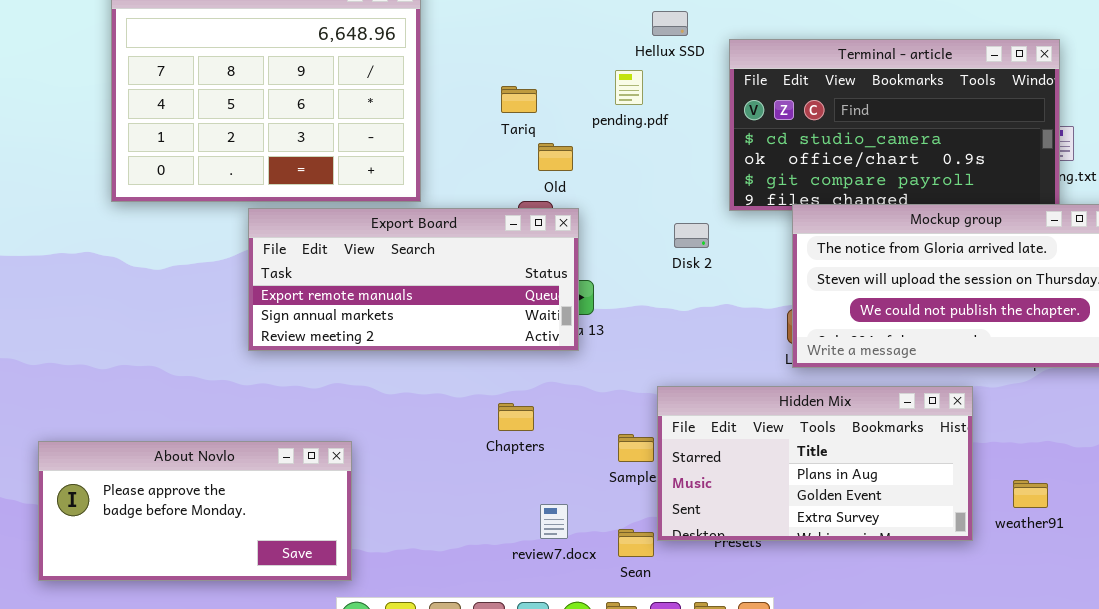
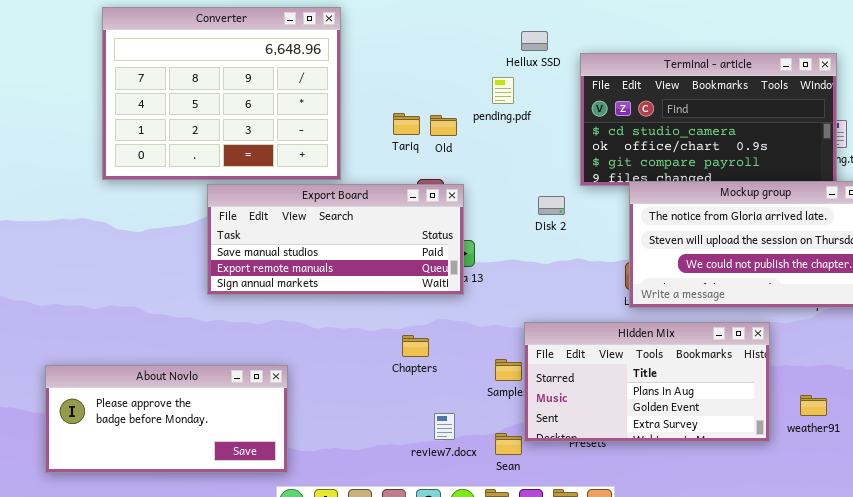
Tariq: [501,86,537,113] -> [393,113,420,135], moved
Old: [538,143,573,171] -> [430,115,457,136], moved
Export Board: [248,208,579,351] -> [207,184,464,295], scrolled up 1 row

